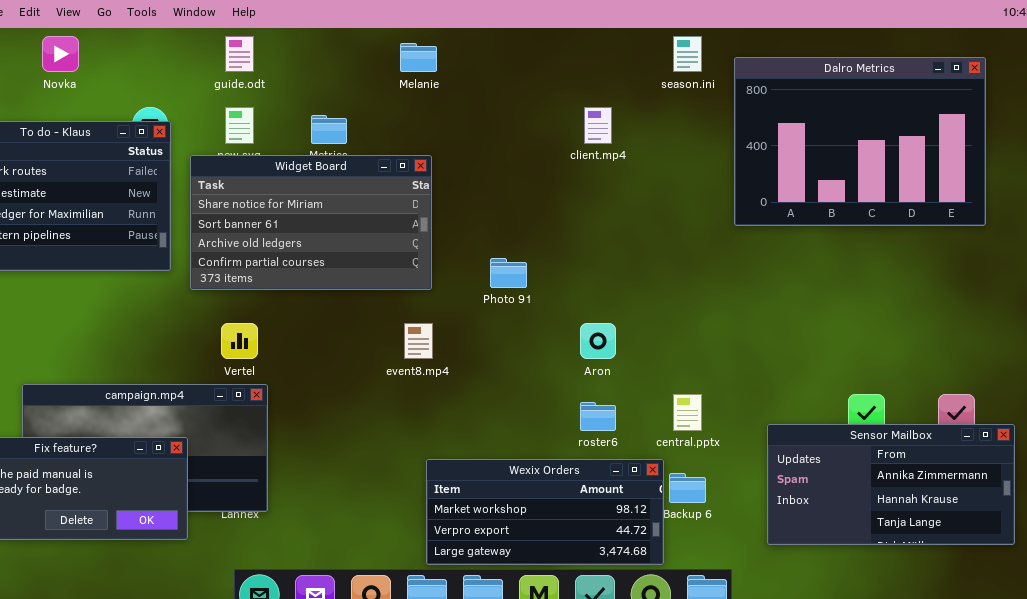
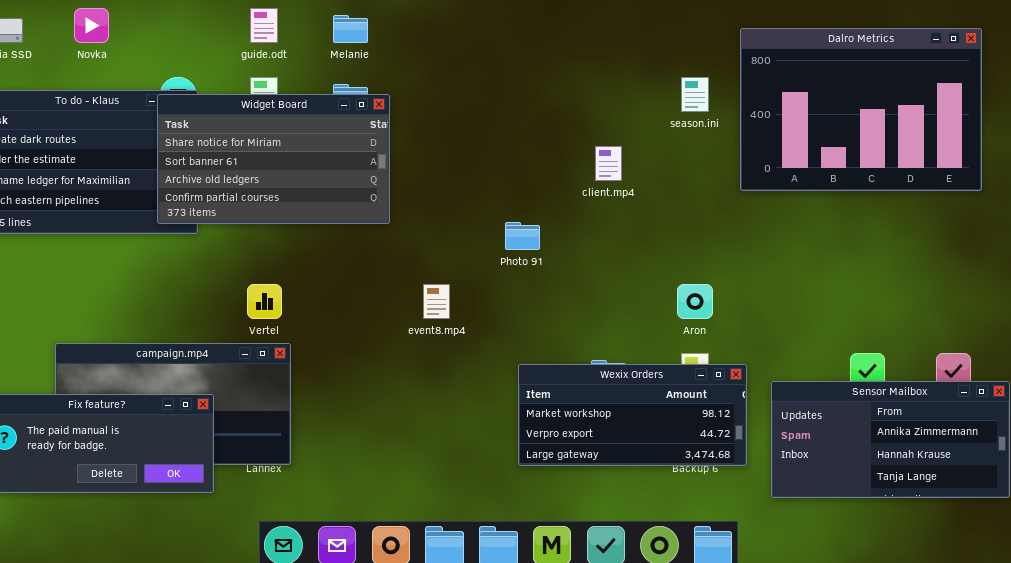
season.ini: [673,36,702,72] -> [681,77,709,112], moved
Melanie: [400,43,437,72] -> [333,15,368,43], moved
client.mp4: [584,107,612,144] -> [595,146,622,181], moved
Widget Board: [190,155,432,290] -> [157,94,390,224], moved
Aron: [580,323,616,359] -> [677,284,713,319], moved
Wexix Orders: [426,459,664,565] -> [518,364,747,466], moved

